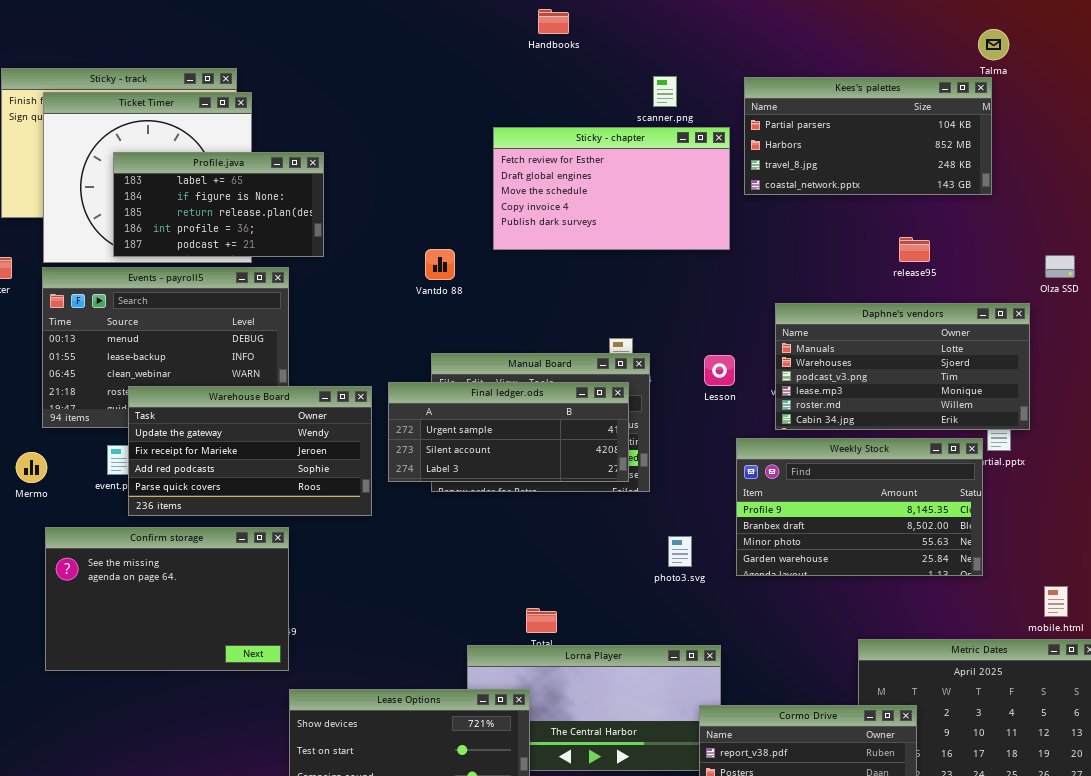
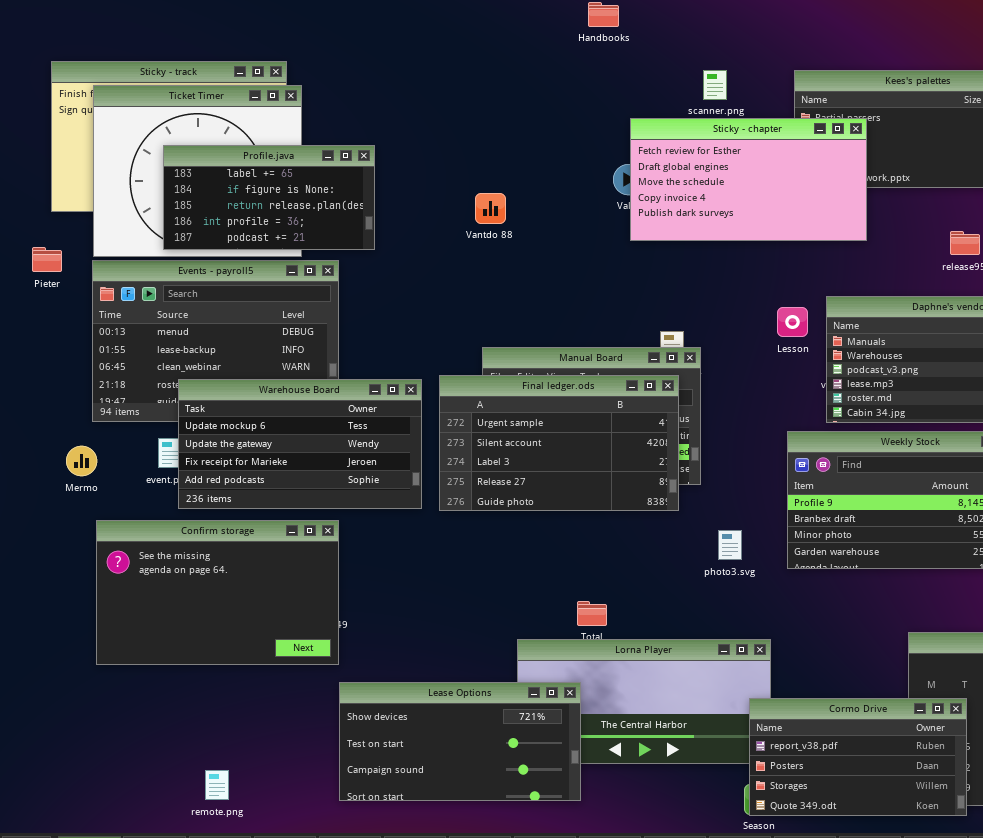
Sticky - chapter: [493,127,730,250] -> [630,118,867,241], moved
Vantdo 88: [425,249,455,280] -> [475,193,506,224], moved
Lesson: [704,355,735,386] -> [777,307,808,337], moved
Final ledger.ods: [388,382,629,482] -> [439,375,679,511], resized
Warehouse Board: [128,386,372,516] -> [178,379,422,509], scrolled up 1 row

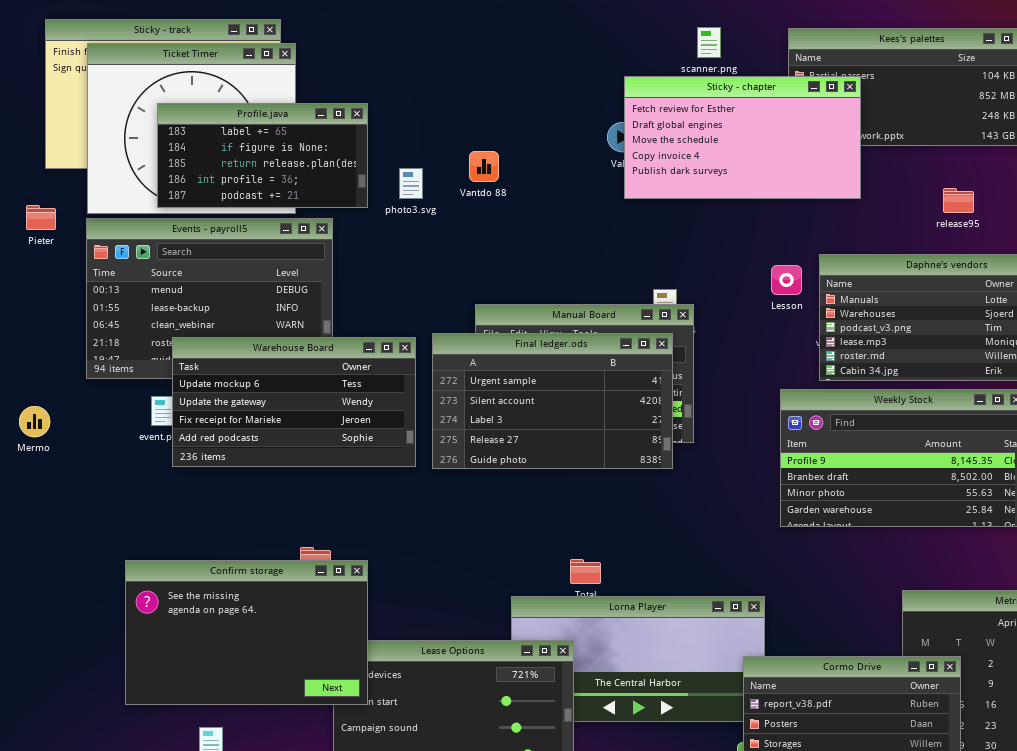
Mermo: [66,446,97,476] -> [19,406,50,437], moved
Confirm storage: [96,520,339,665] -> [125,560,368,705], moved
photo3.svg: [718,530,742,560] -> [399,168,423,199], moved

